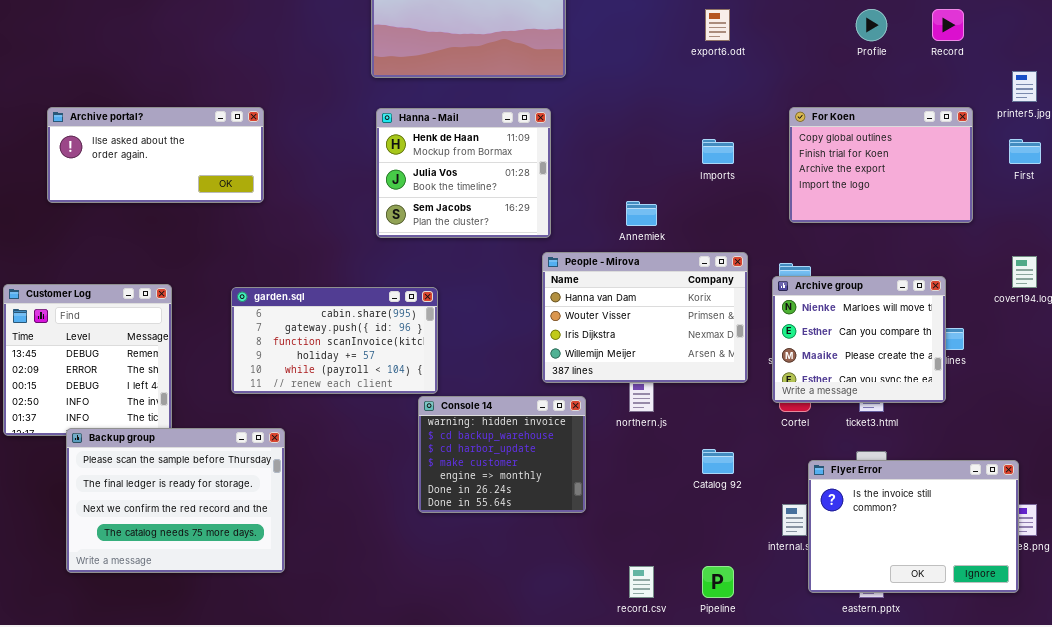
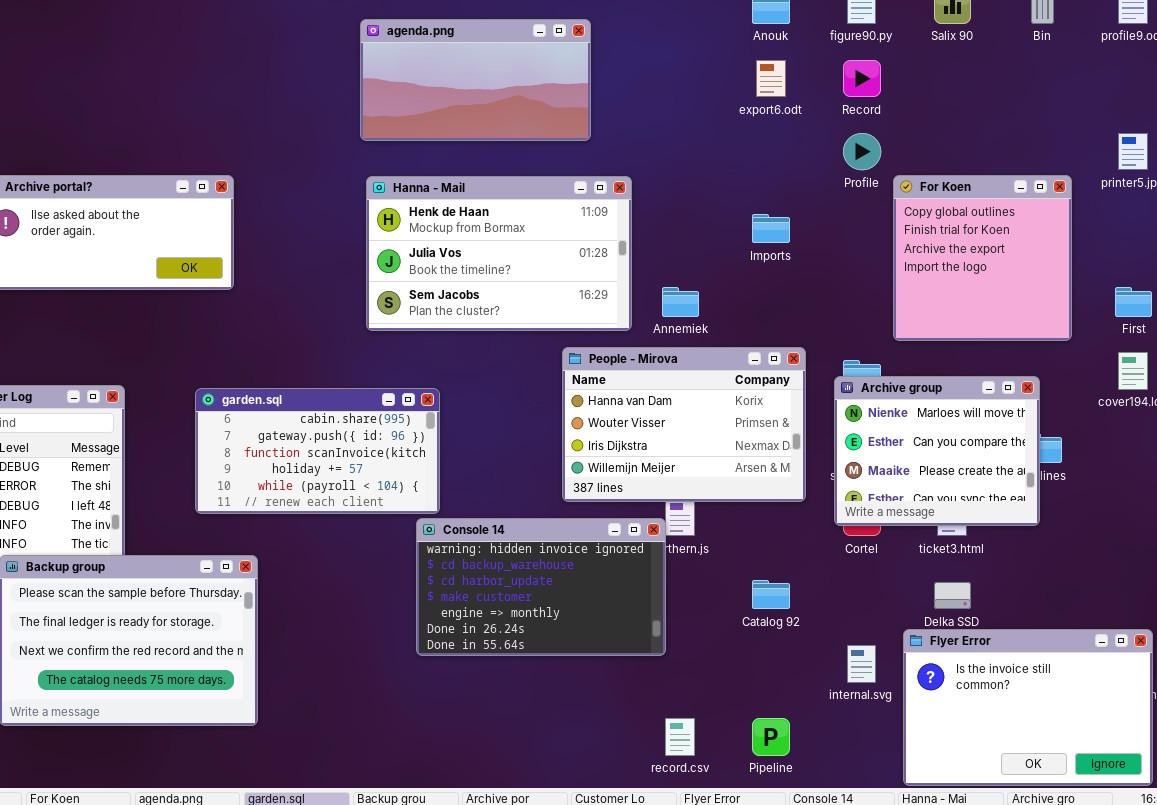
Profile: [856,9,887,41] -> [843,133,881,170], moved
Record: [932,9,964,41] -> [843,60,881,97], moved
For Koen: [789,107,973,223] -> [893,175,1072,341], resized
Hanna - Mail: [376,108,551,238] -> [366,176,632,331], resized
First: [1009,139,1041,164] -> [1115,287,1152,317], moved
Console 14: [418,396,586,513] -> [416,518,666,656], resized
Flyer Error: [808,460,1019,593] -> [903,629,1153,786], moved

